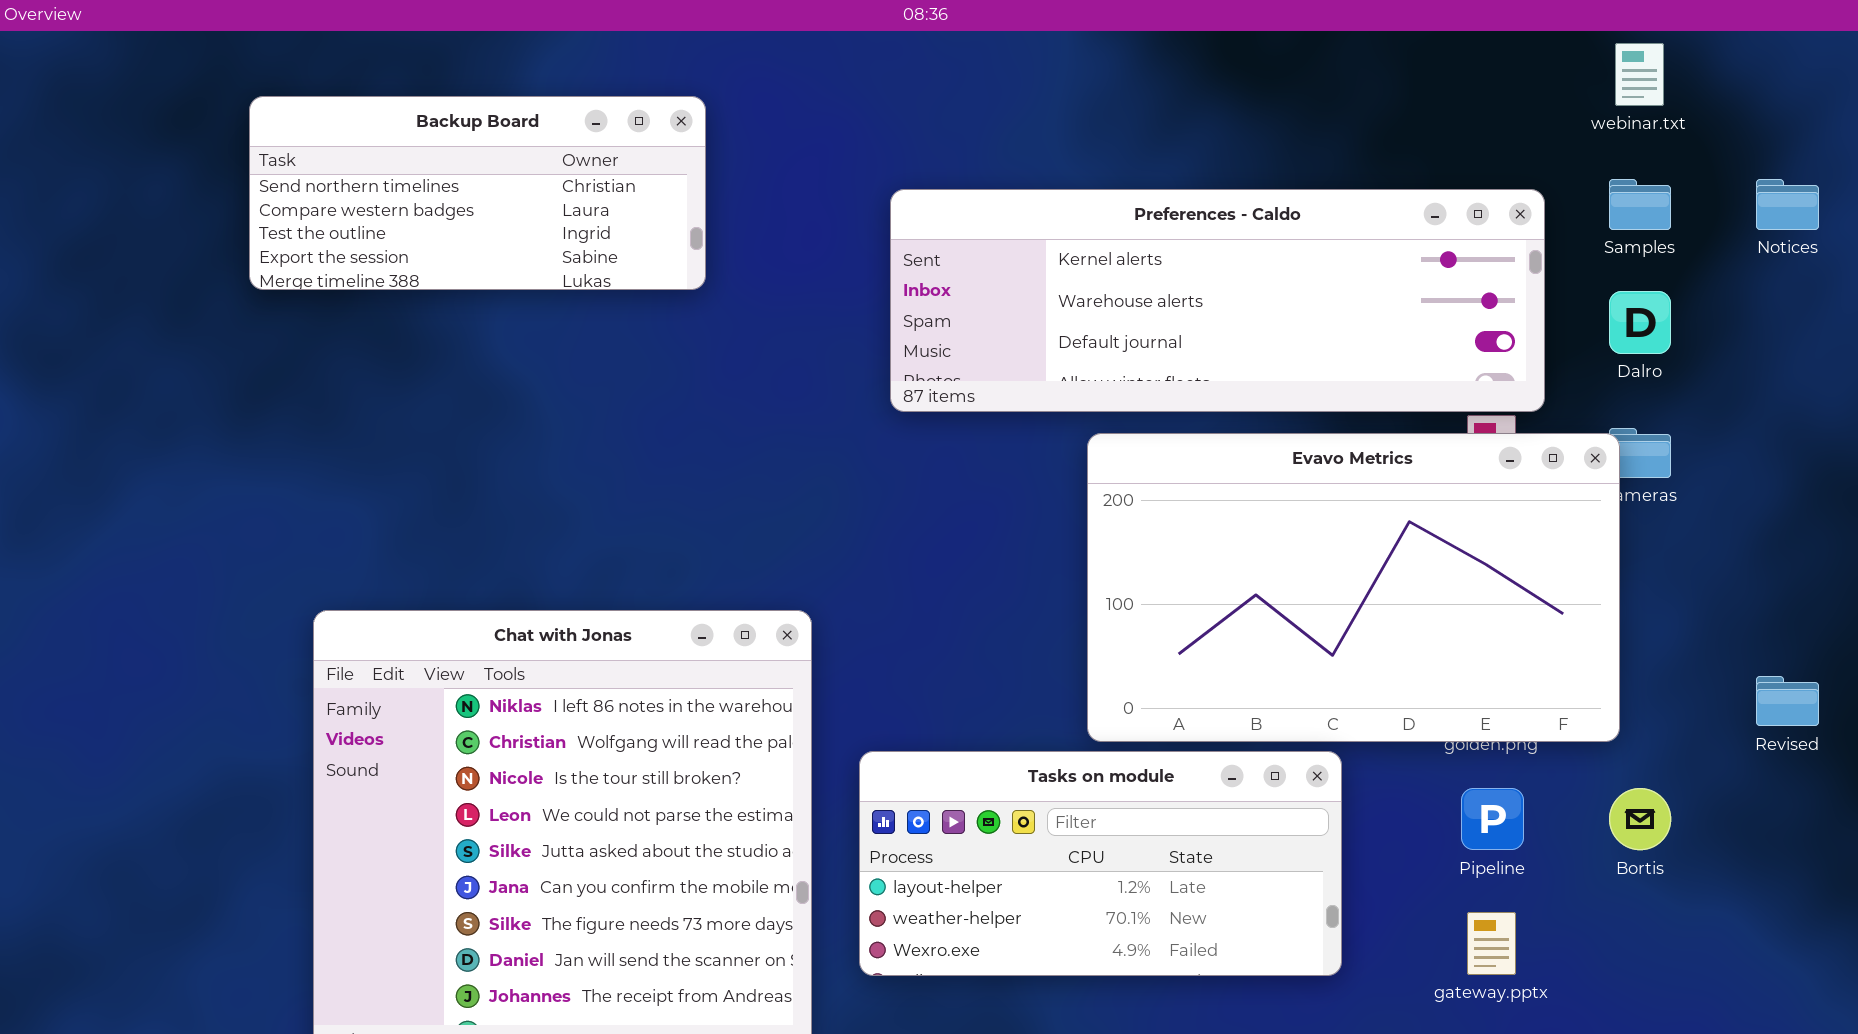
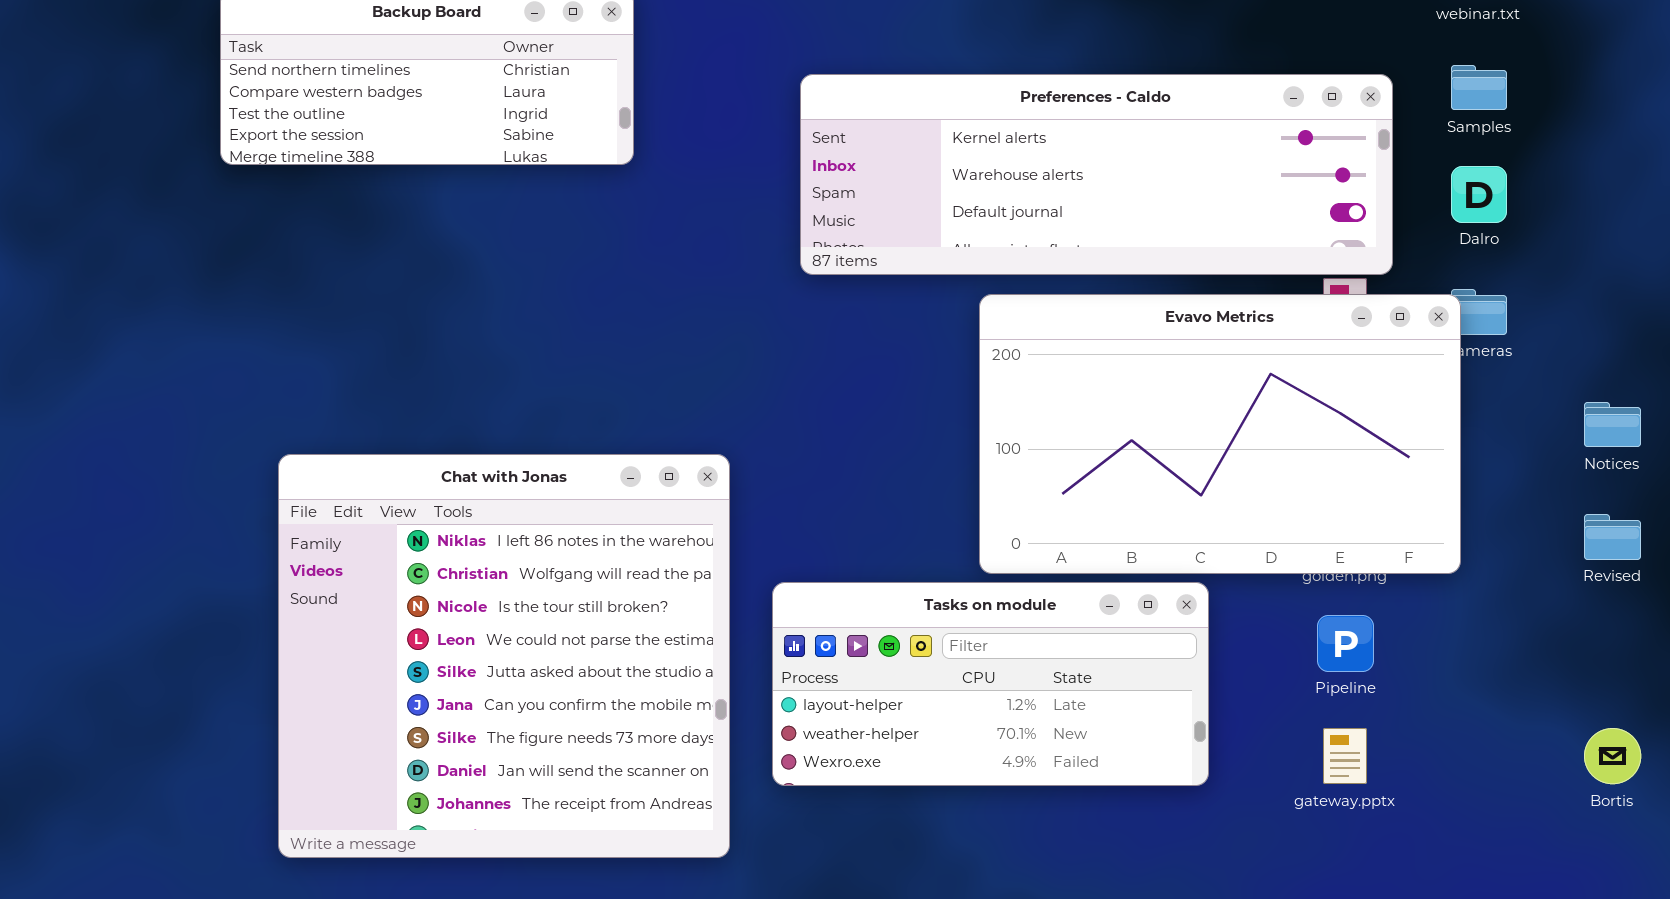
Notices: [1756,179,1819,230] -> [1584,402,1641,447], moved
Bortis: [1609,788,1671,850] -> [1584,728,1641,784], moved

